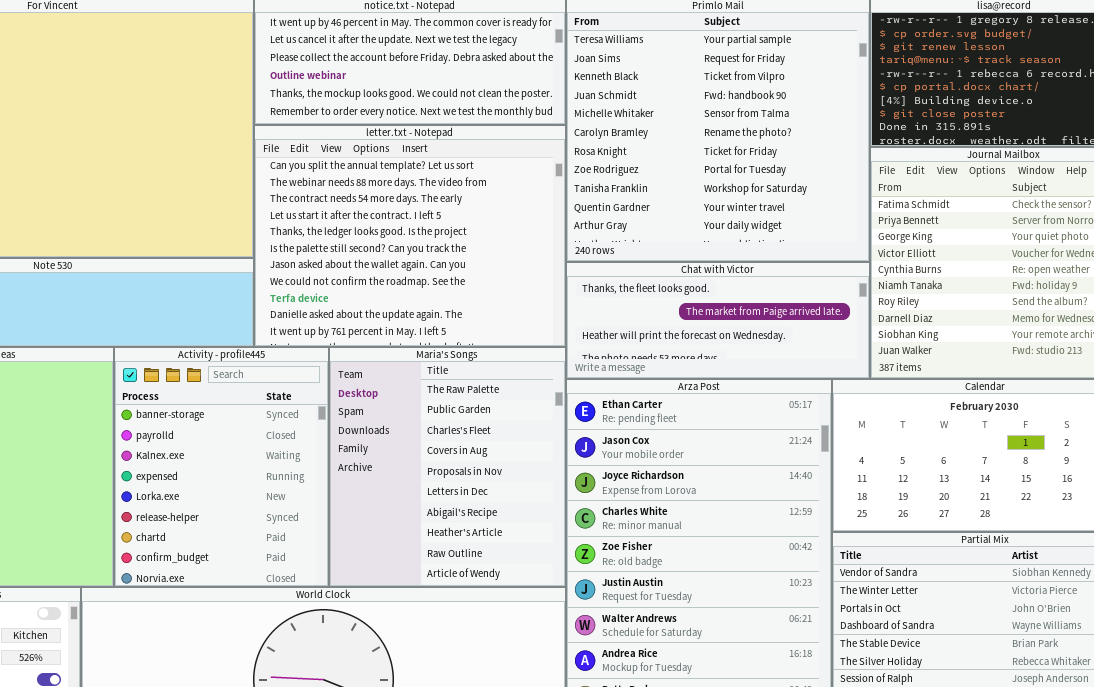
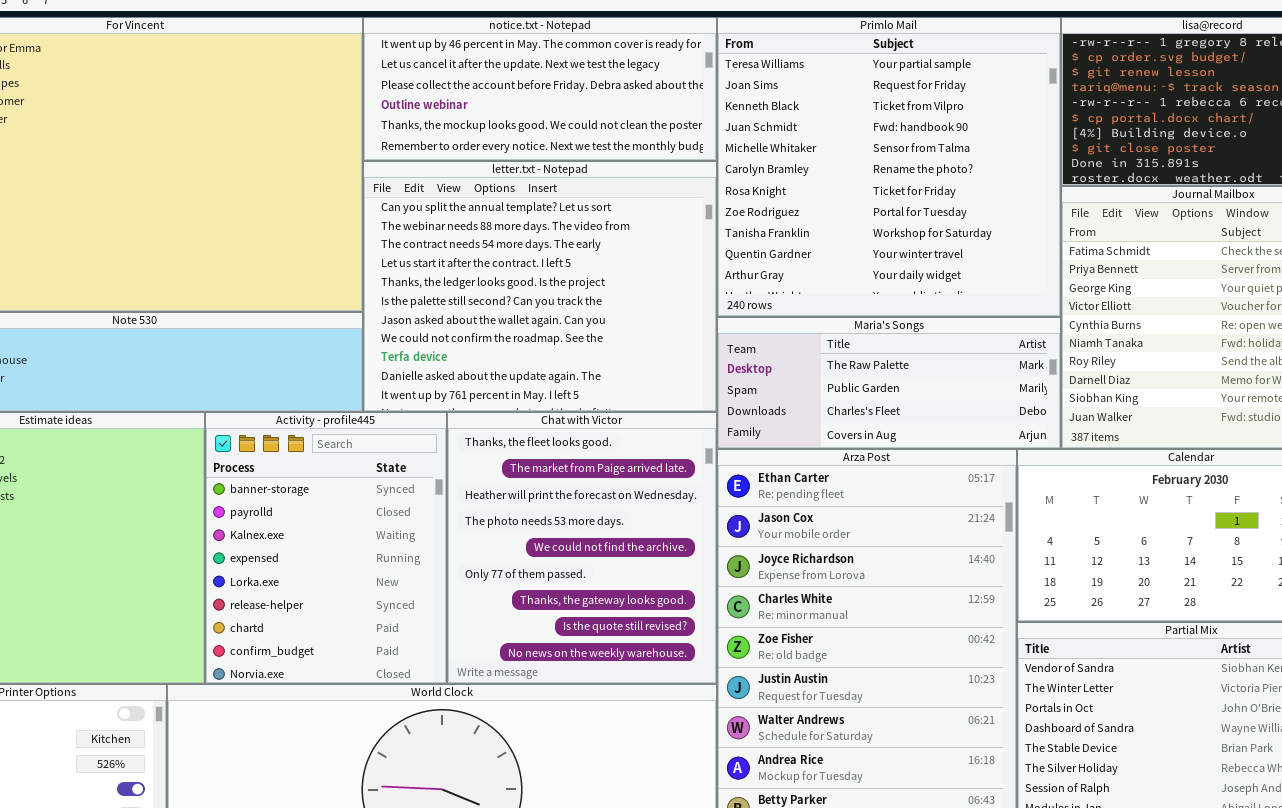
Chat with Victor: [566,262,870,379] -> [447,412,717,684], moved, resized
Maria's Songs: [329,347,566,587] -> [717,317,1061,449], moved, resized

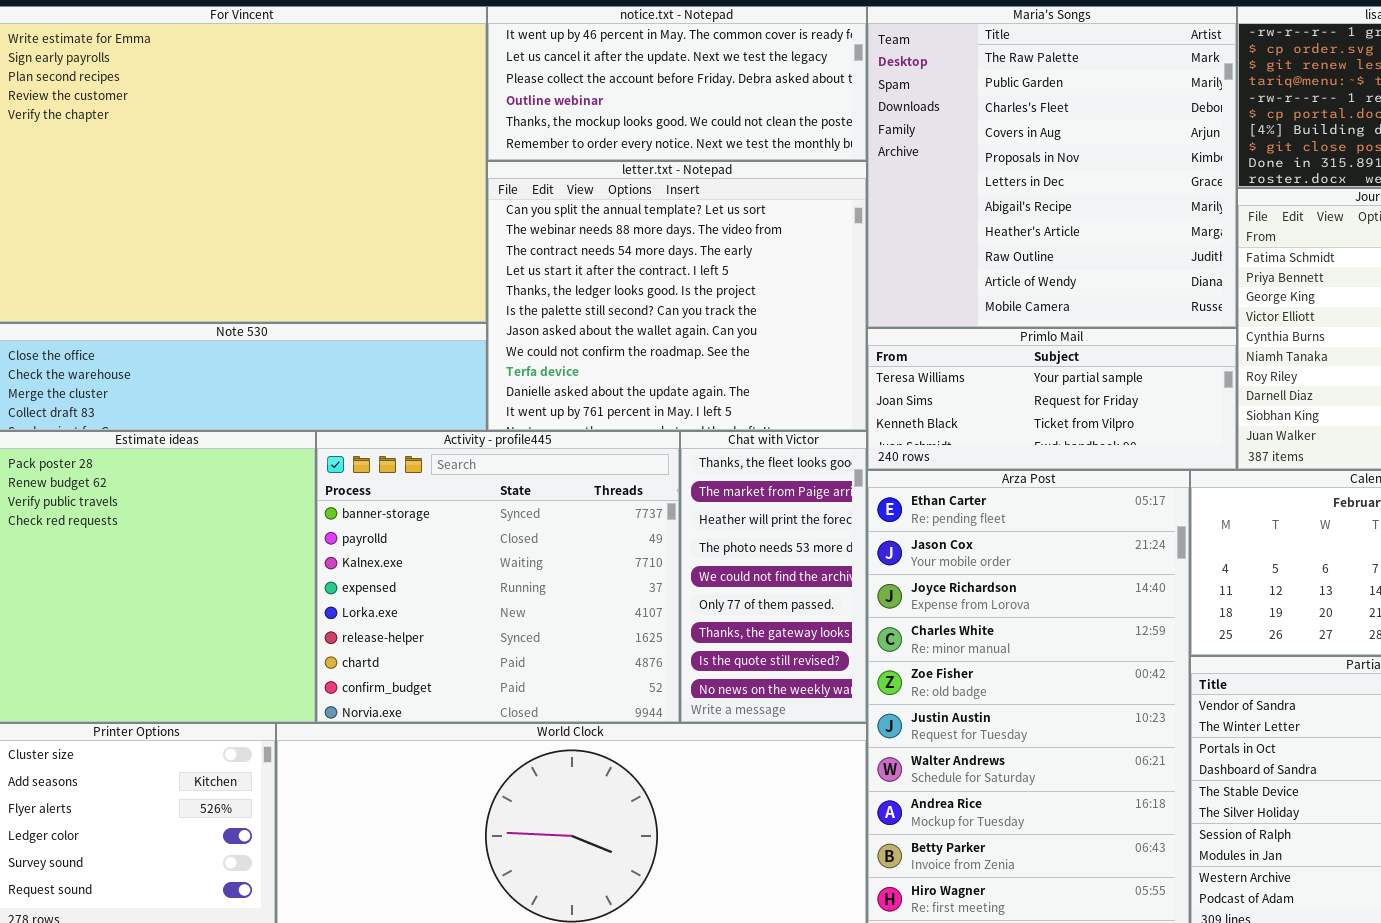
Primlo Mail: [717,17,1061,317] -> [867,328,1237,470], moved, resized
Maria's Songs: [717,317,1061,449] -> [867,6,1237,328], moved, resized
Activity - profile445: [205,412,447,684] -> [316,431,680,723], resized
Chat with Victor: [447,412,717,684] -> [680,431,867,723], resized

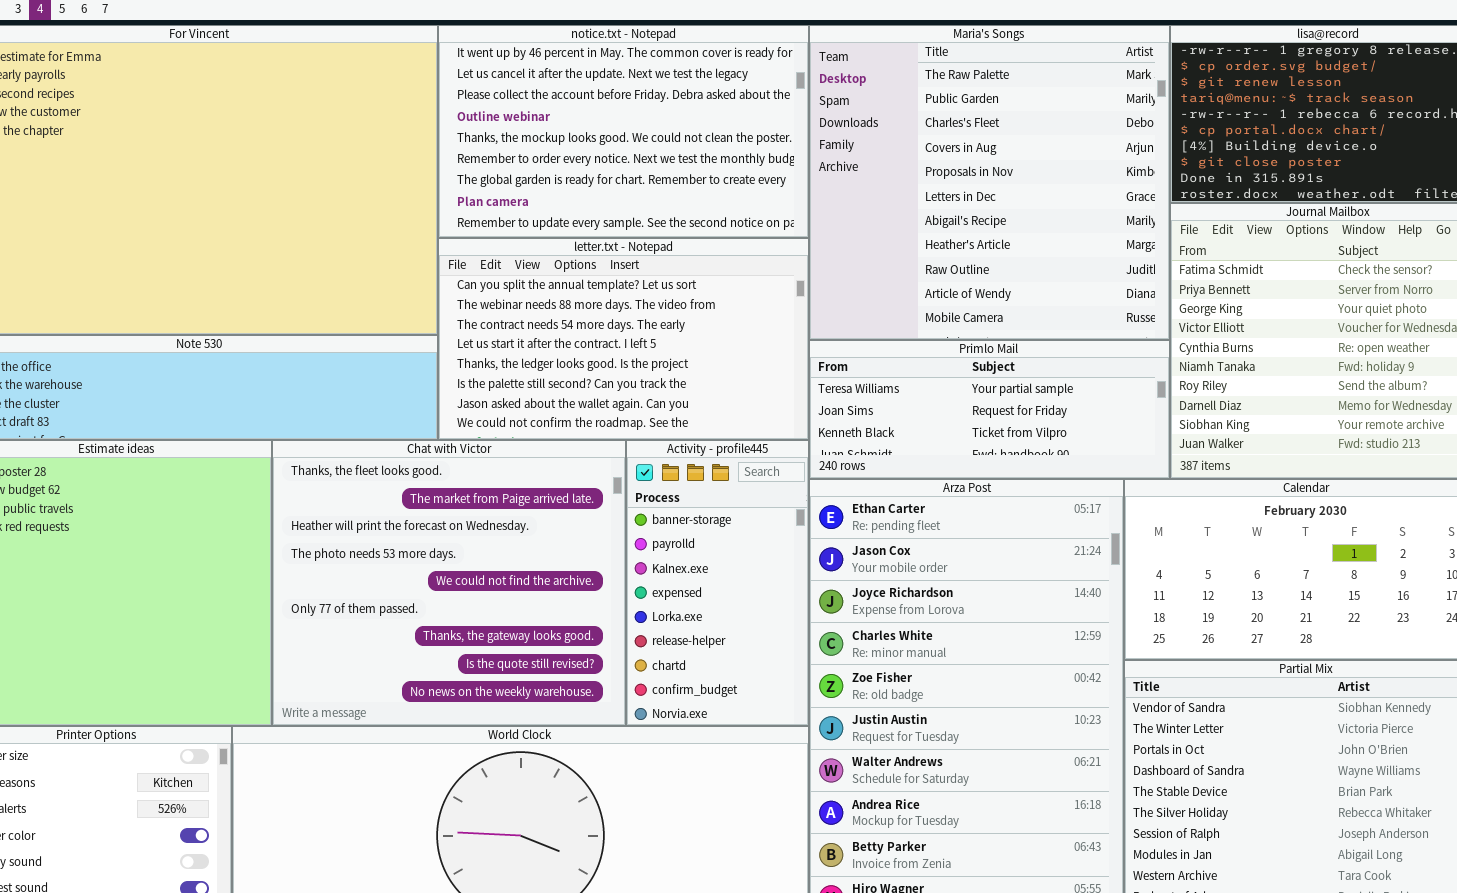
notice.txt - Notepad: [487,6,867,161] -> [438,25,809,238], resized
letter.txt - Notepad: [487,161,867,431] -> [438,238,809,440], resized
Activity - profile445: [316,431,680,723] -> [626,440,809,726], moved, resized
Chat with Victor: [680,431,867,723] -> [272,440,626,726], moved, resized

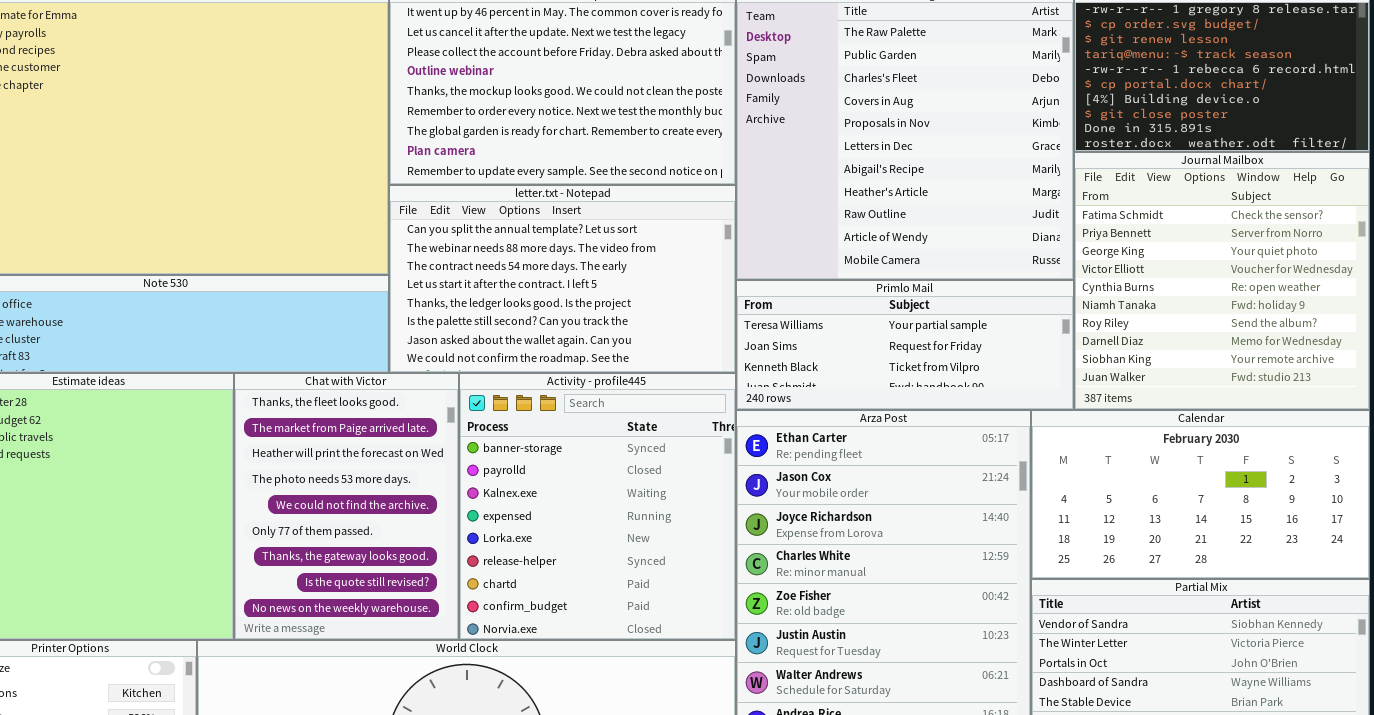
Chat with Victor: [272,440,626,726] -> [234,373,459,640], resized
Activity - profile445: [626,440,809,726] -> [459,373,736,640], resized

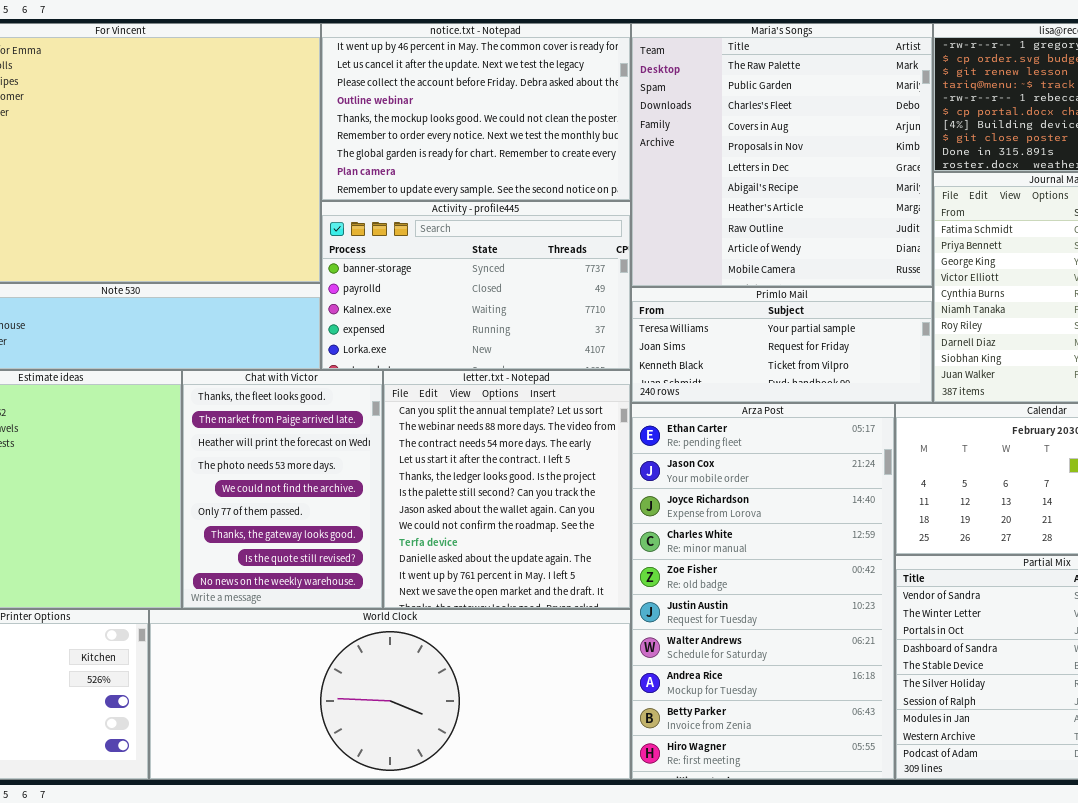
letter.txt - Notepad: [389,185,736,373] -> [383,370,631,609], moved, resized
Activity - profile445: [459,373,736,640] -> [321,201,631,370], moved, resized

